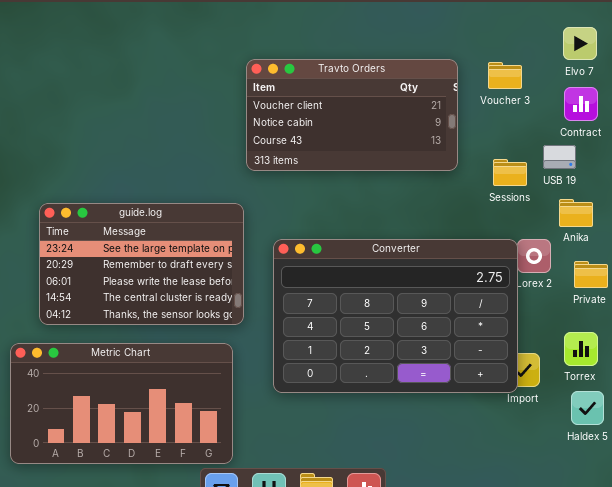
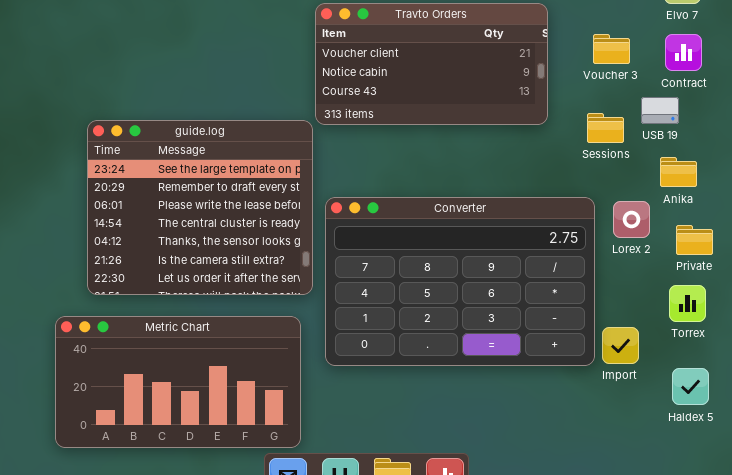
Voucher 3: [488,62,522,89] -> [593,34,630,64], moved
guide.log: [39,203,244,325] -> [87,120,313,295], resized
Converter: [273,239,518,393] -> [325,197,595,366], moved
Torrex: [564,332,598,366] -> [669,285,706,322], moved

